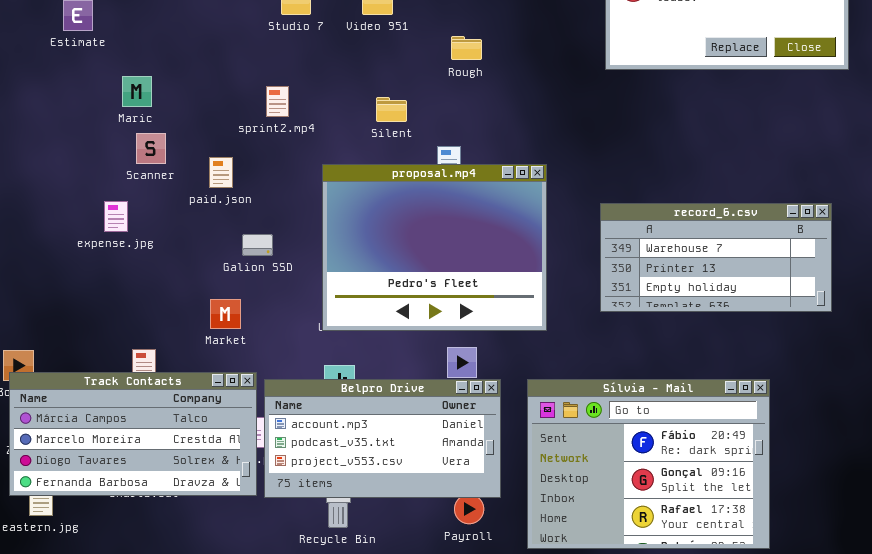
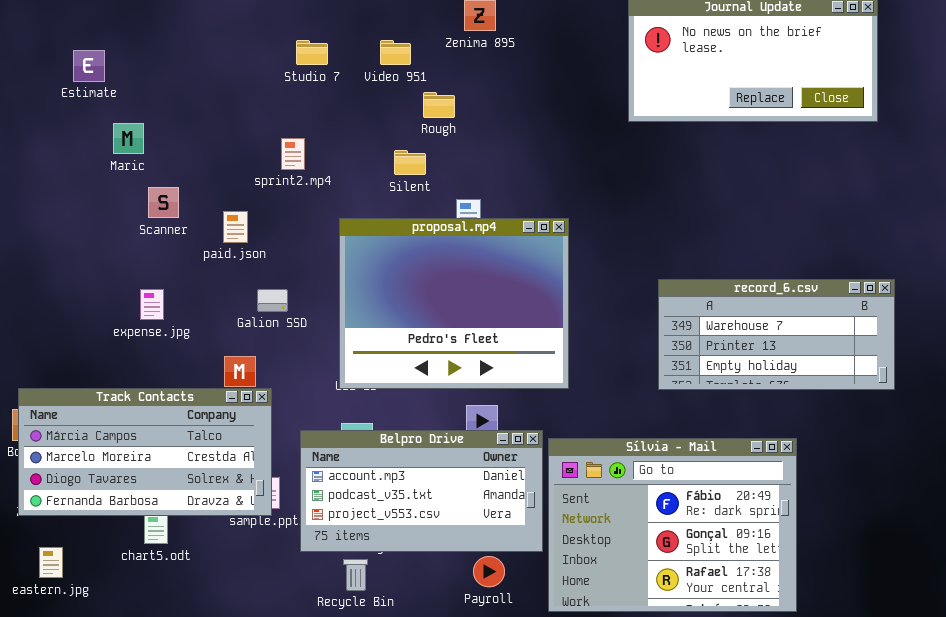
Rough: [451,36,482,60] -> [423,92,455,118], moved
Maric: [122,76,152,107] -> [113,123,144,154], moved
expense.jpg: [104,201,128,232] -> [140,289,164,320], moved
record_6.csv: [600,203,832,312] -> [658,279,895,390], moved
Track Contacts: [9,372,257,496] -> [18,388,272,516], moved
Belpro Drive: [264,379,501,498] -> [300,430,543,552], moved

